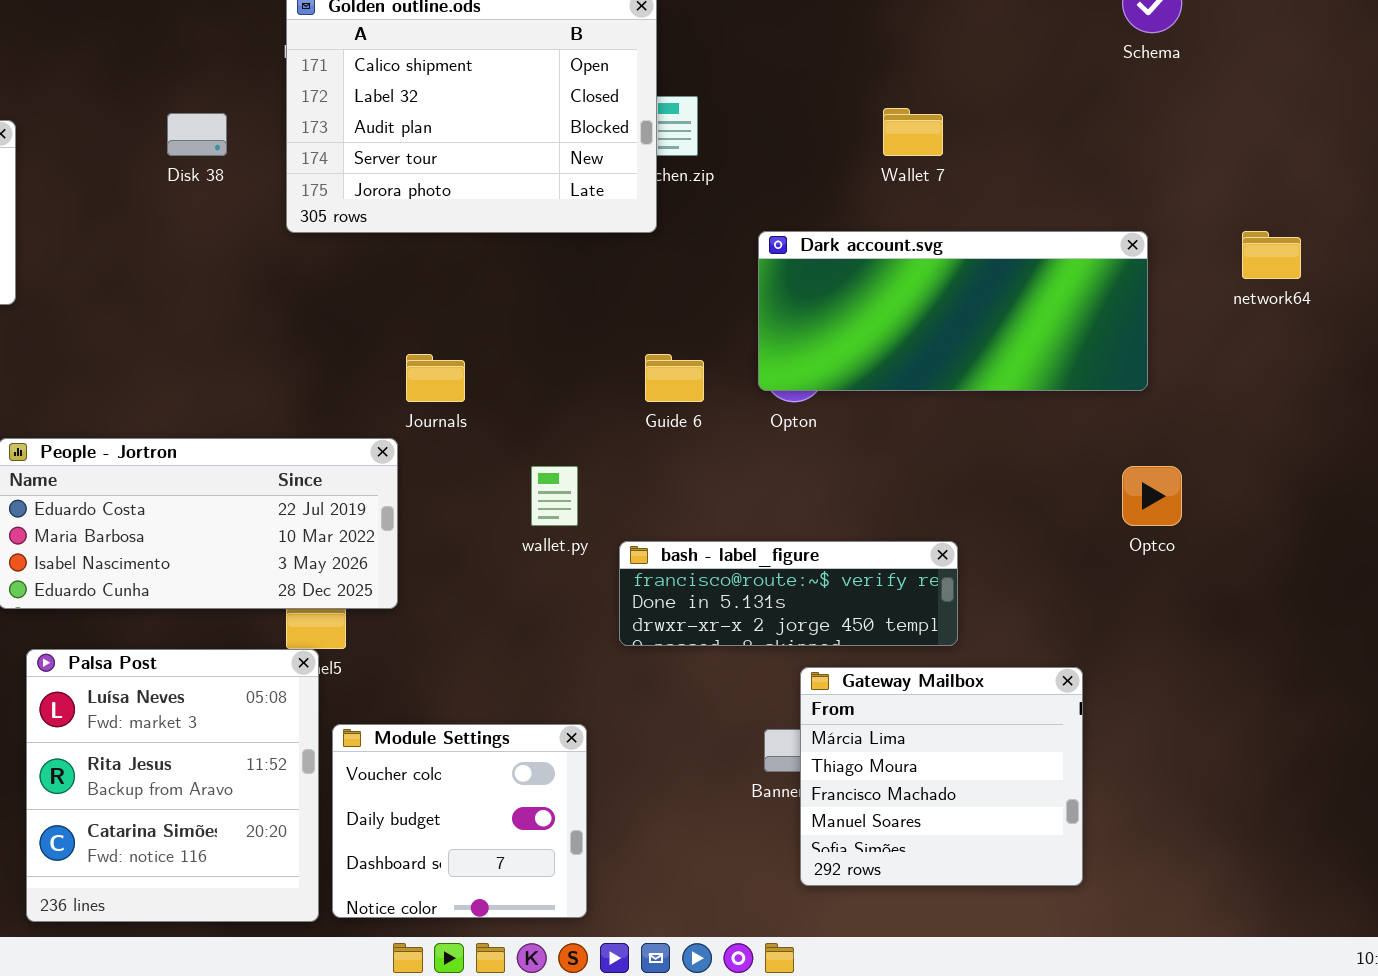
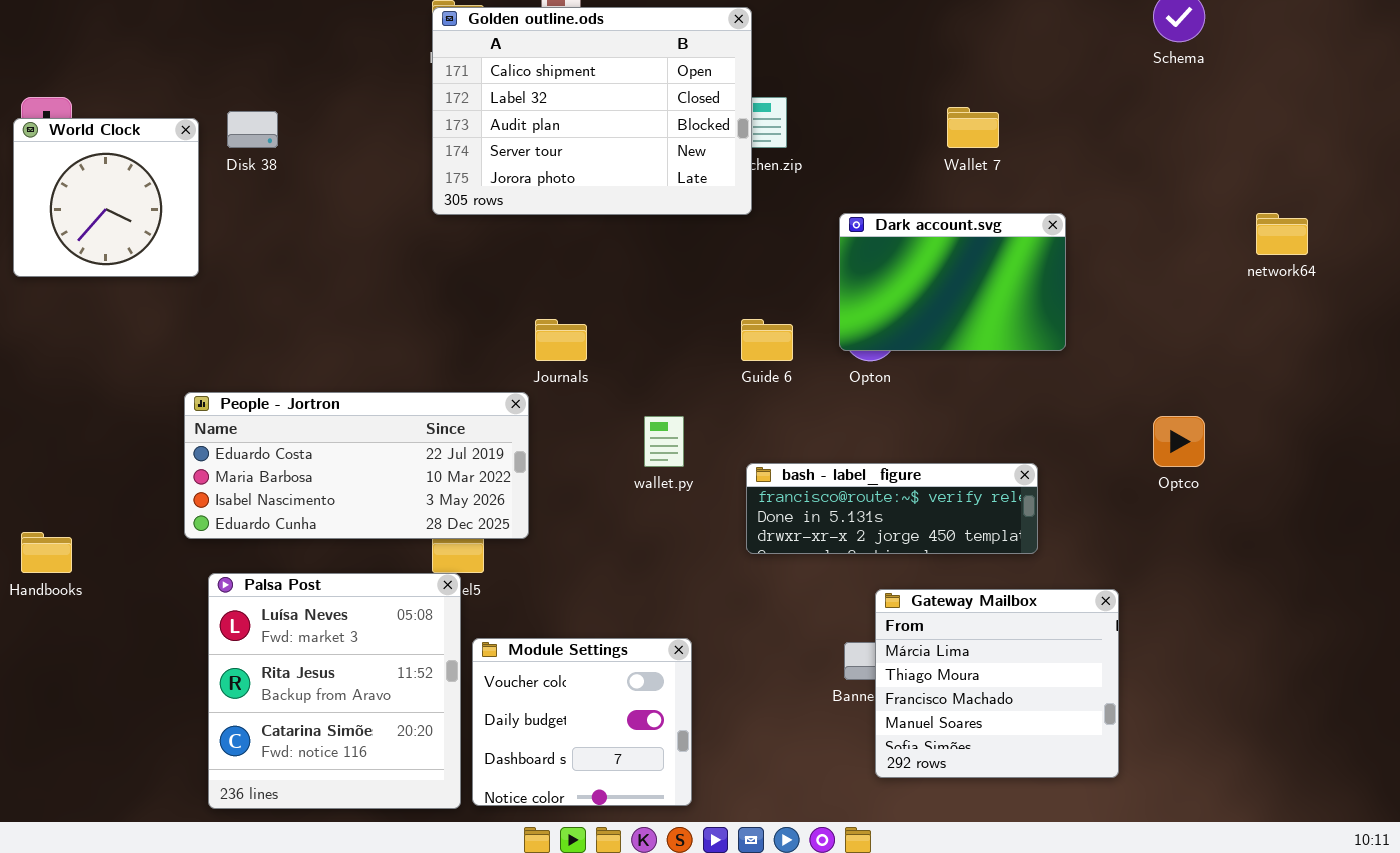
Disk 38: [167,113,227,156] -> [227,111,278,148], moved
Dark account.svg: [758,231,1148,391] -> [839,213,1066,351], resized
bash - label_figure: [619,541,958,646] -> [746,463,1038,554], moved

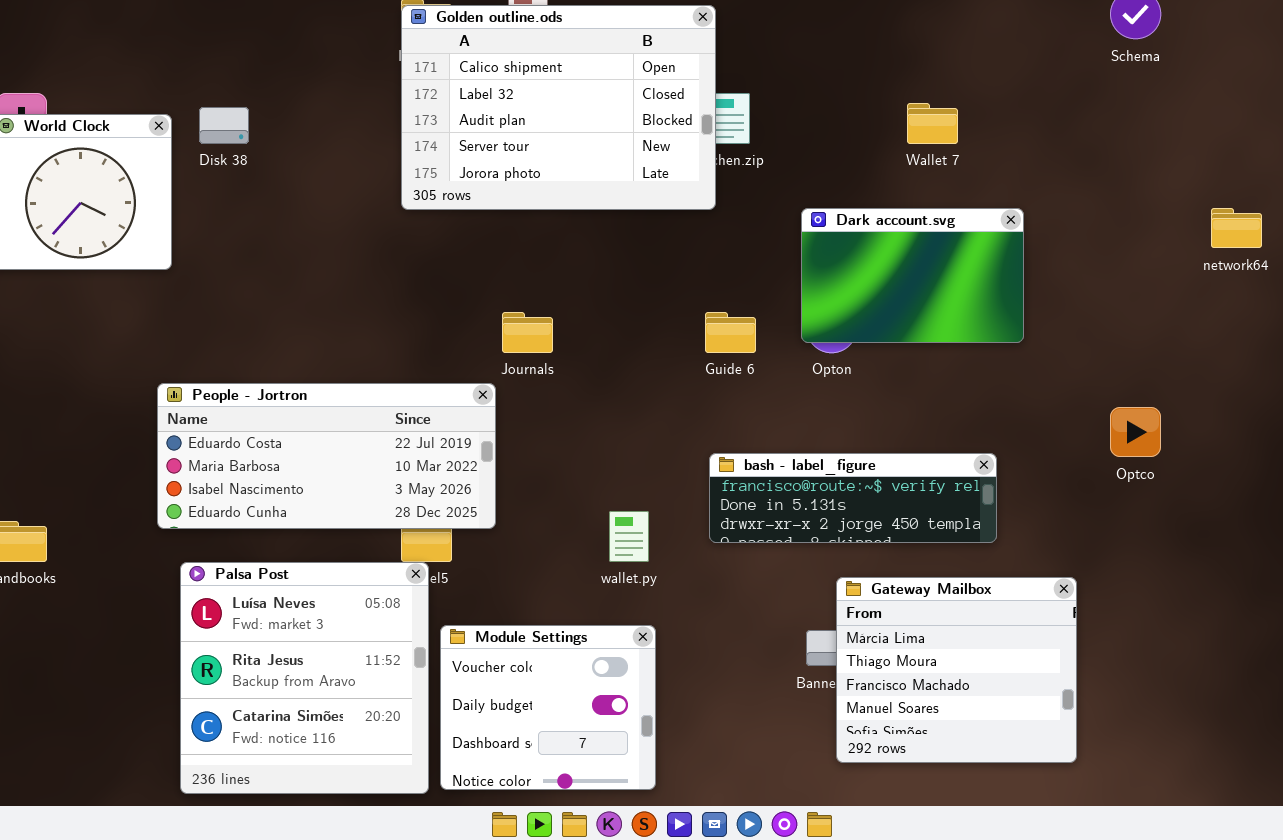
wallet.py: [644,416,684,467] -> [609,511,649,562], moved

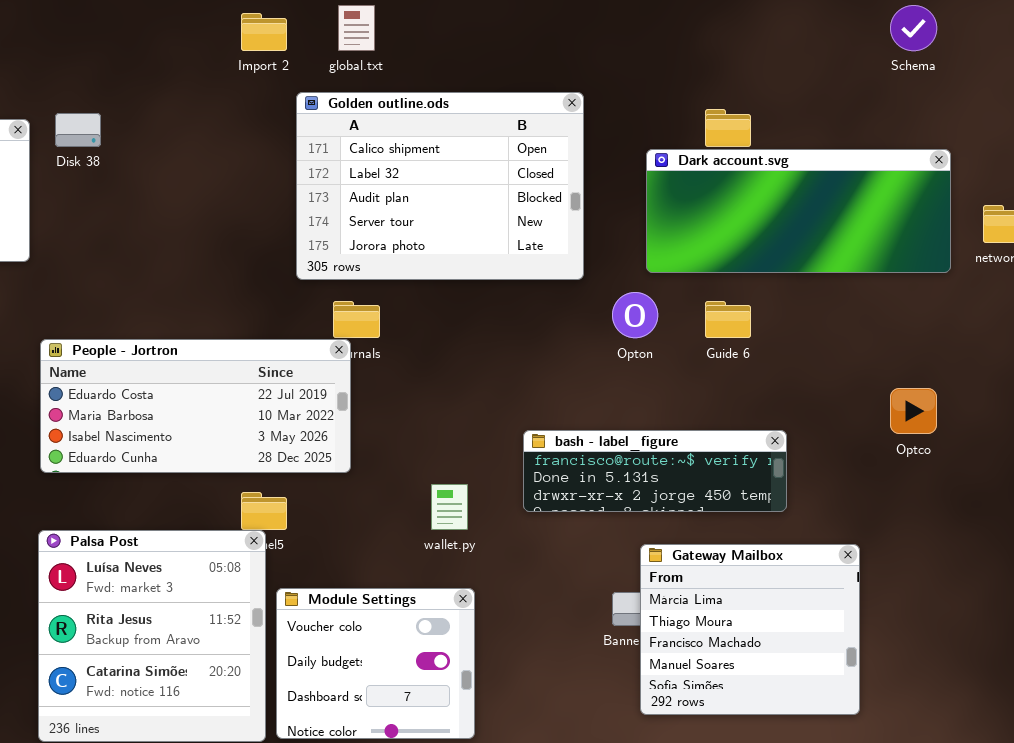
Golden outline.ods: [401,5,716,210] -> [296,92,584,280], moved
Dark account.svg: [801,208,1024,343] -> [646,149,951,273], moved, resized
Guide 6: [705,312,756,353] -> [705,301,751,338], moved
People - Jortron: [157,383,496,529] -> [40,339,351,473], moved

